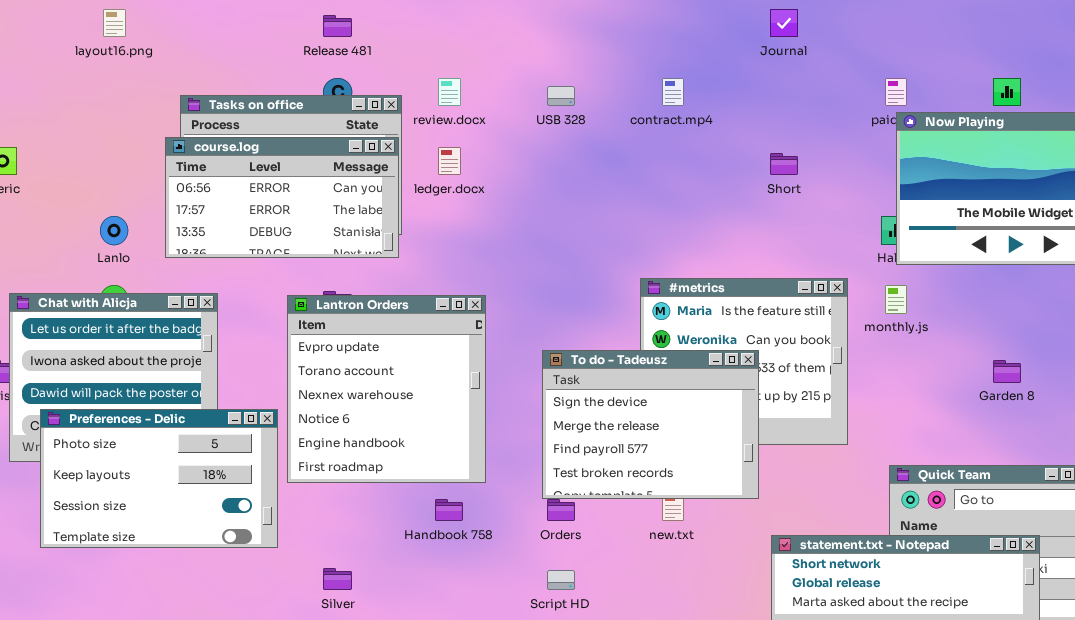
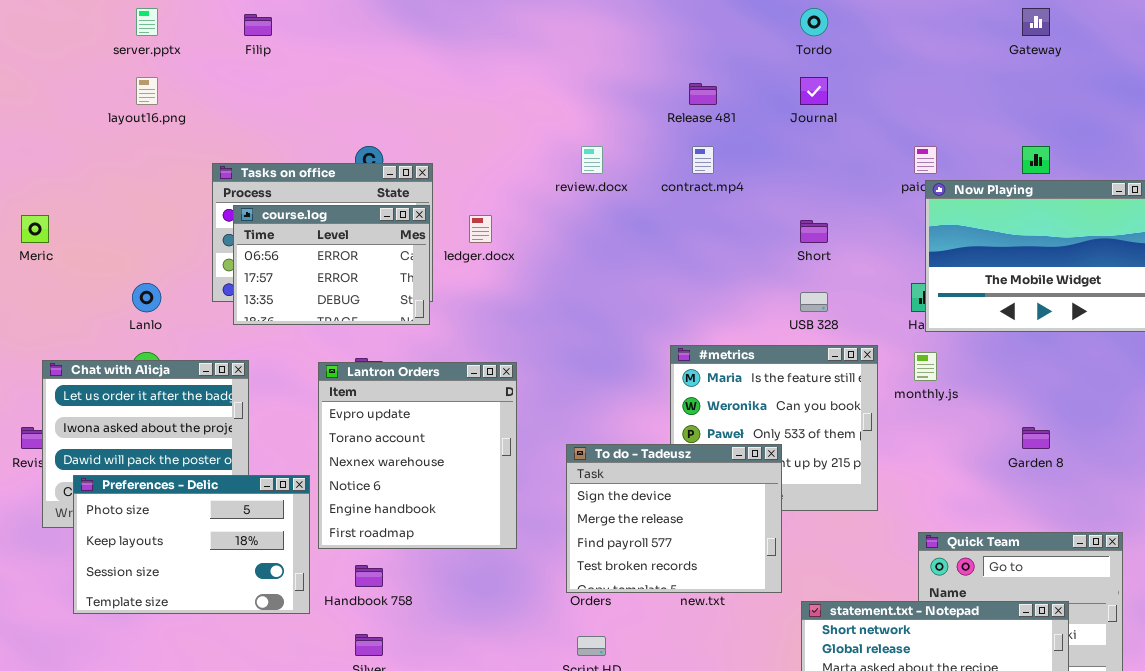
Release 481: [323,15,352,37] -> [689,83,717,105], moved
review.docx: [438,78,461,106] -> [581,146,603,174], moved
USB 328: [547,86,575,106] -> [800,292,828,312], moved
course.log: [165,137,399,258] -> [233,205,430,325], resized
To do - Tadeusz: [542,350,759,499] -> [566,444,782,593], moved
Handbook 758: [435,499,463,521] -> [355,565,383,587], moved

